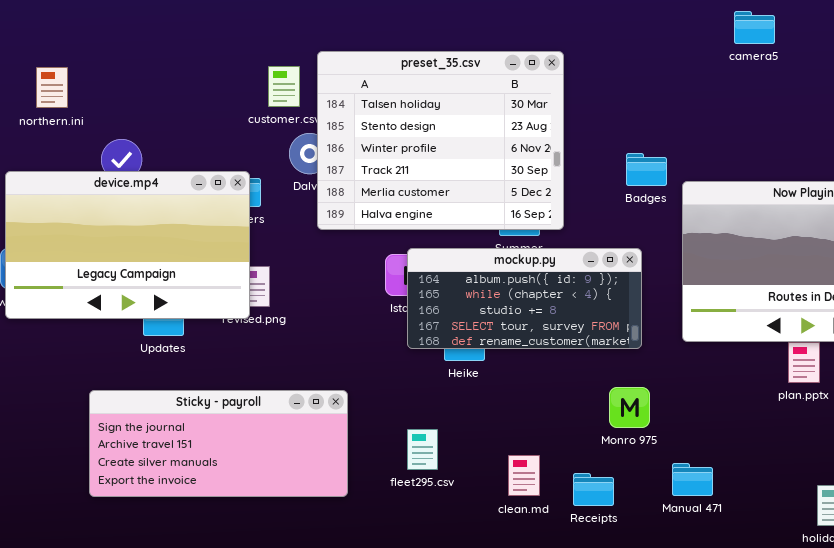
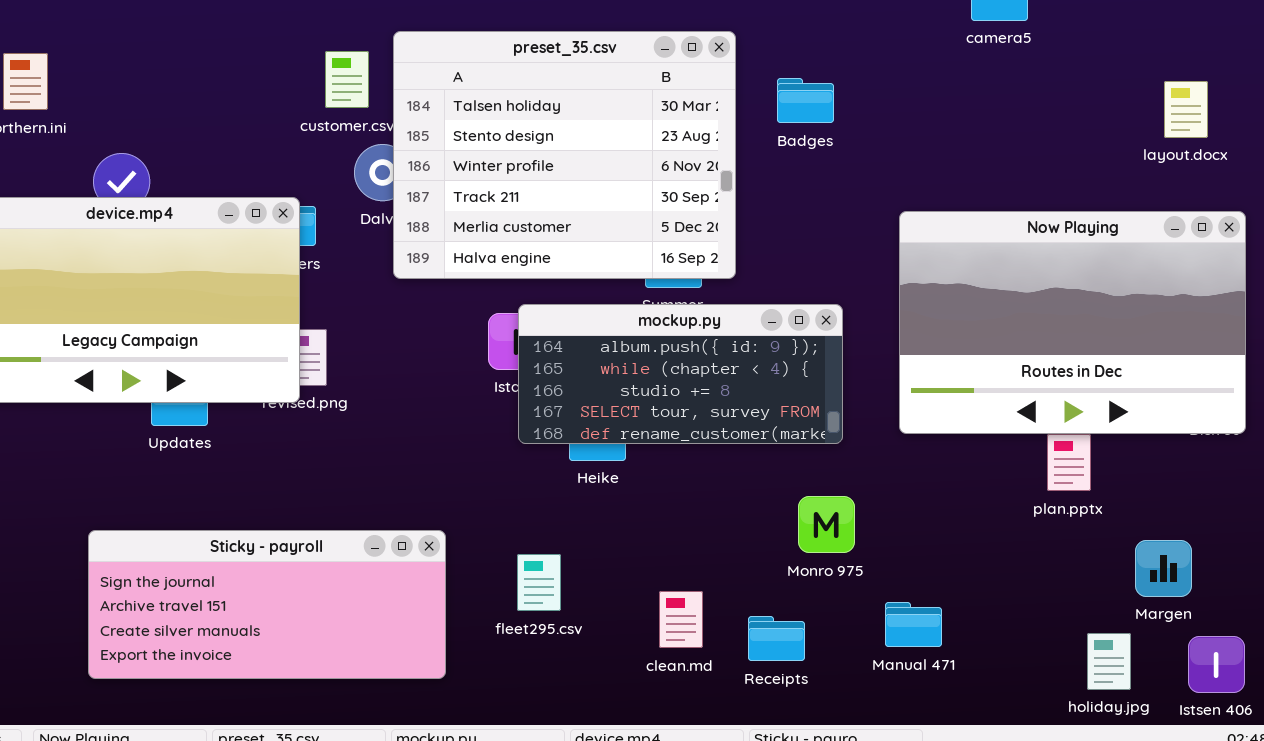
Badges: [626,153,667,186] -> [777,78,834,123], moved
Sticky - payroll: [89,390,348,497] -> [88,530,446,679], moved

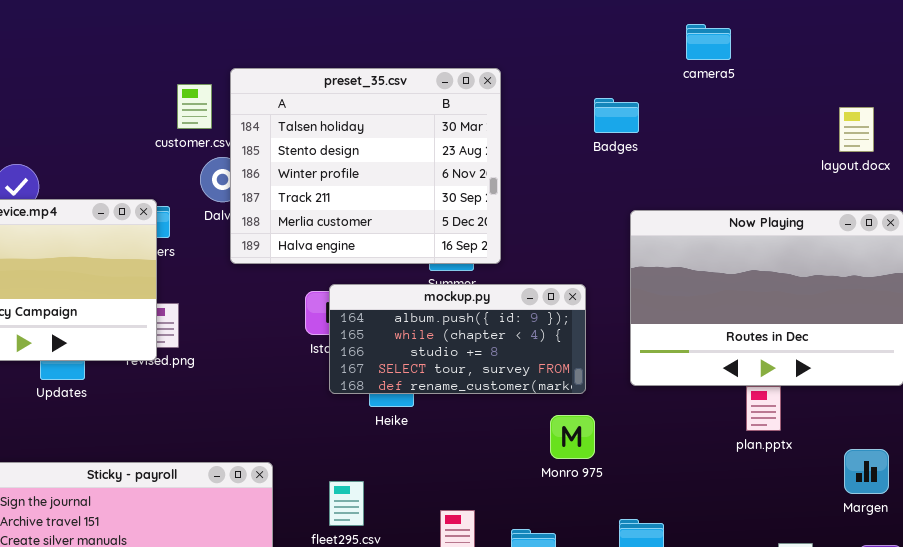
Badges: [777,78,834,123] -> [594,98,639,133], moved
Monro 975: [798,496,855,553] -> [550,415,595,459], moved
Margen: [1135,540,1192,597] -> [844,449,889,494], moved

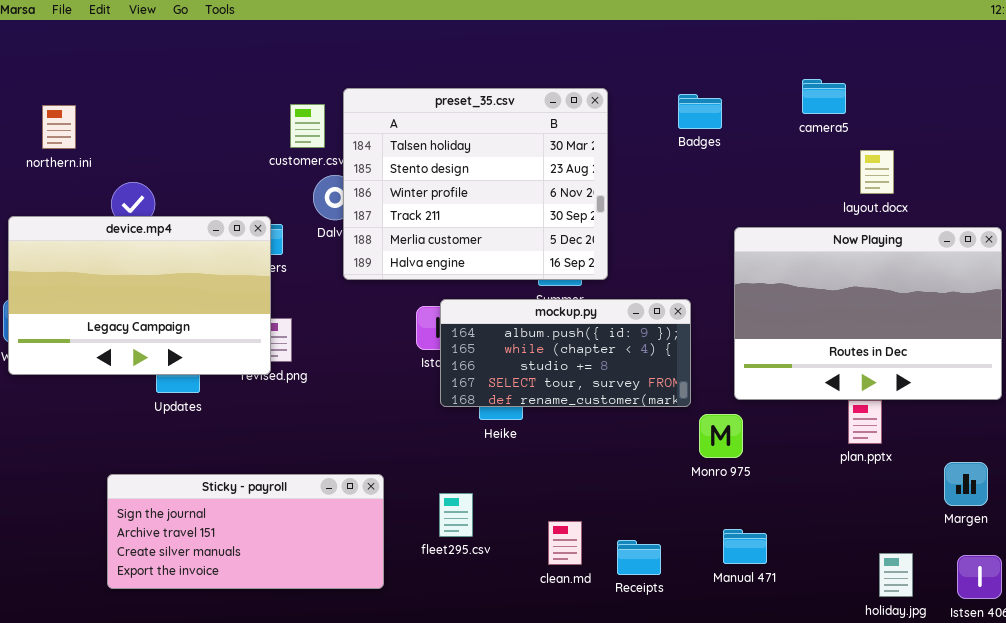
camera5: [686,24,731,60] -> [802,79,846,114], moved
Badges: [594,98,639,133] -> [678,94,722,129], moved
layout.docx: [839,107,874,152] -> [860,150,894,194], moved
Monro 975: [550,415,595,459] -> [699,414,743,458], moved

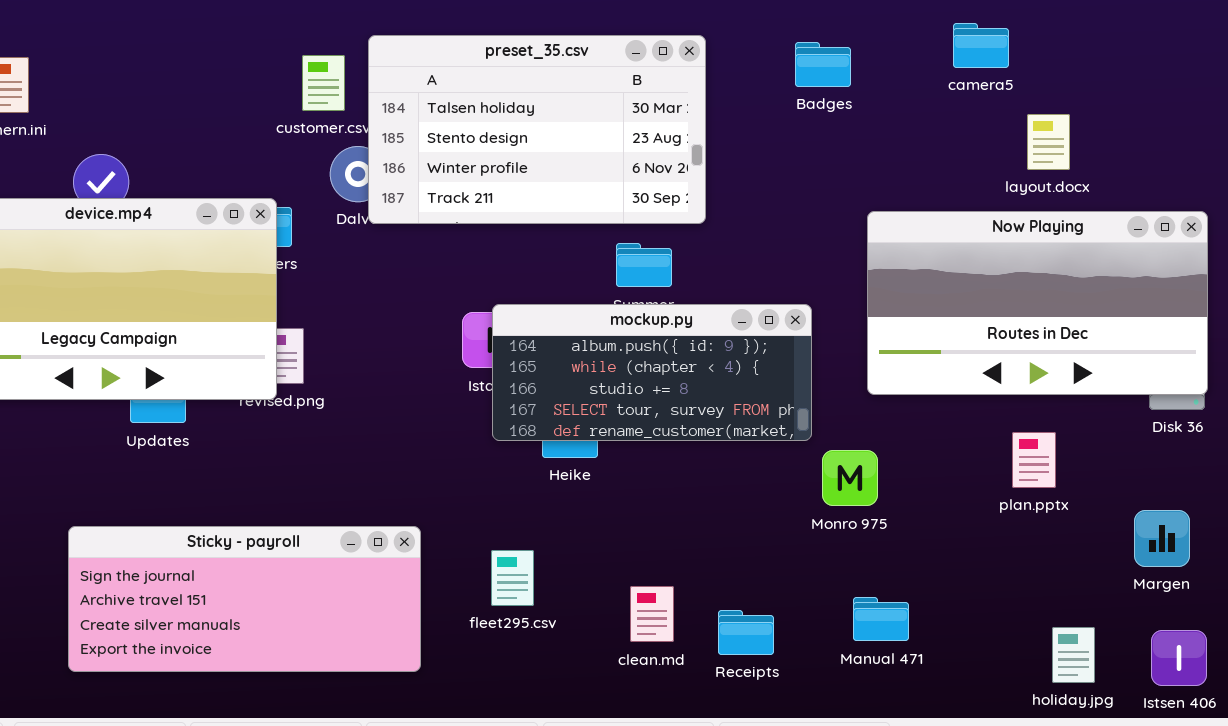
preset_35.csv: [343,88,608,280] -> [368,35,706,224], resized
Now Playing: [734,227,1002,400] -> [867,211,1208,395], resized

